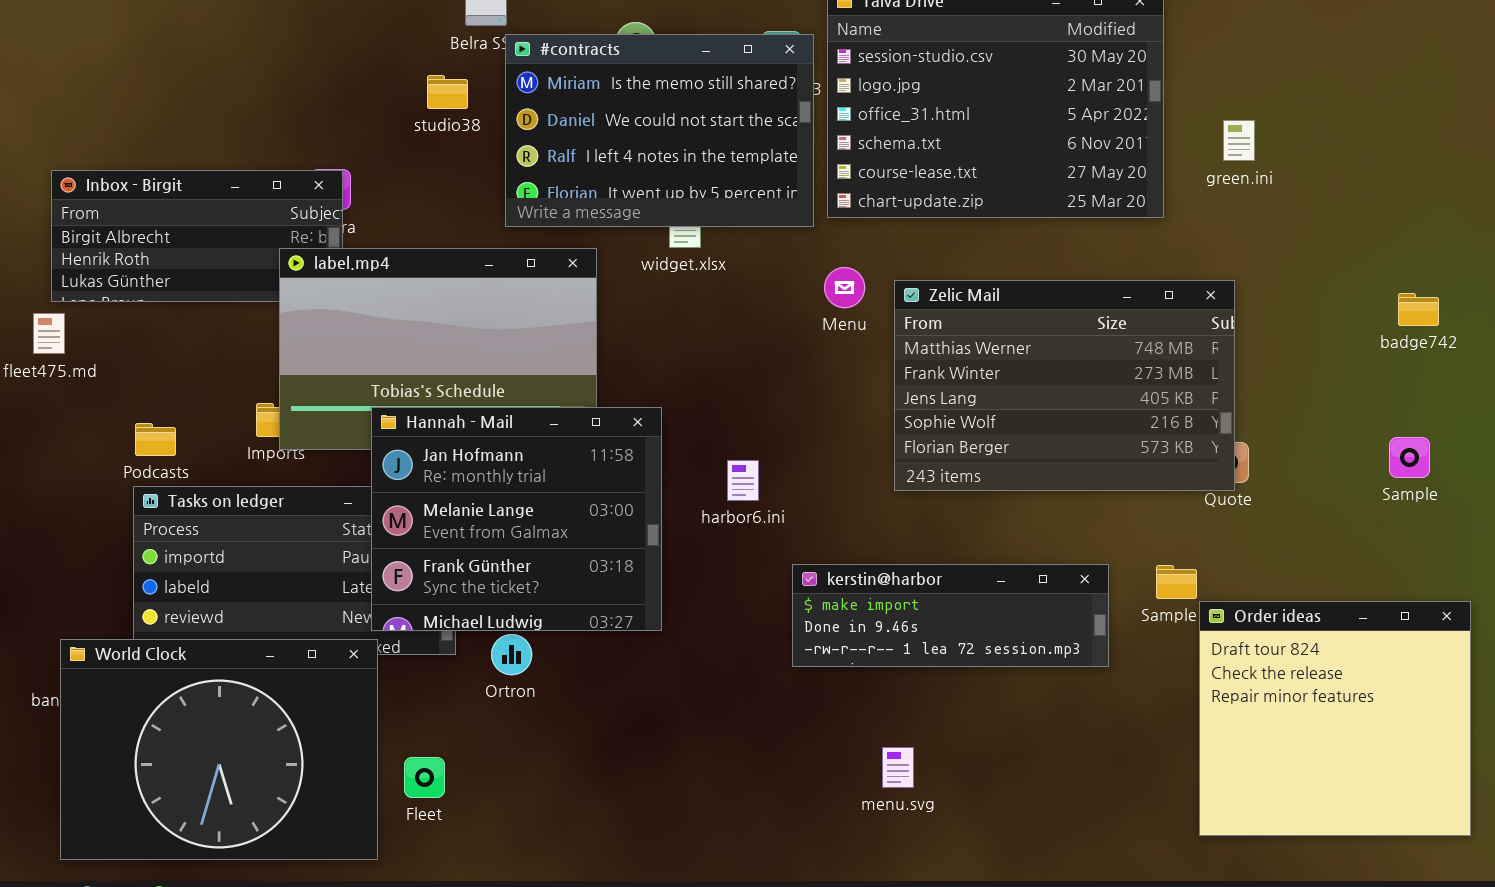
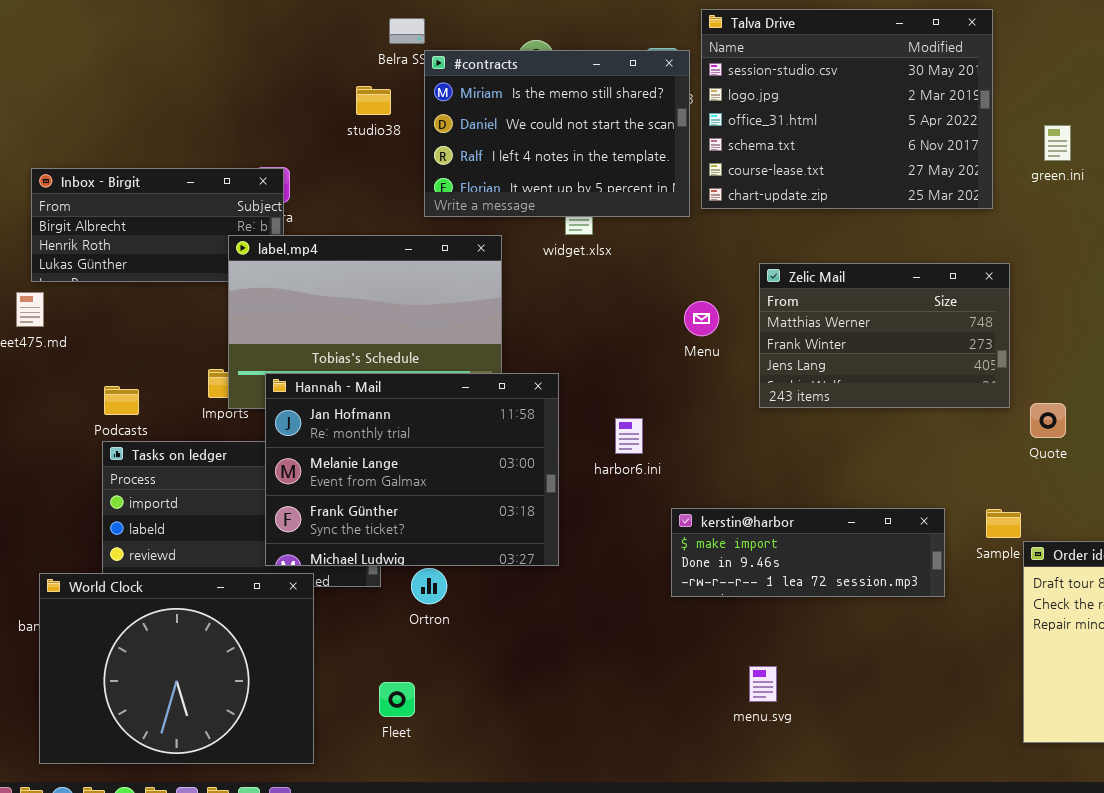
Menu: [824,267,865,308] -> [684,301,719,336], moved
Zelic Mail: [894,280,1235,491] -> [759,263,1010,408], resized
Hannah - Mail: [371,407,662,631] -> [265,373,559,566], resized
Fleet: [404,757,445,798] -> [379,682,415,717], moved

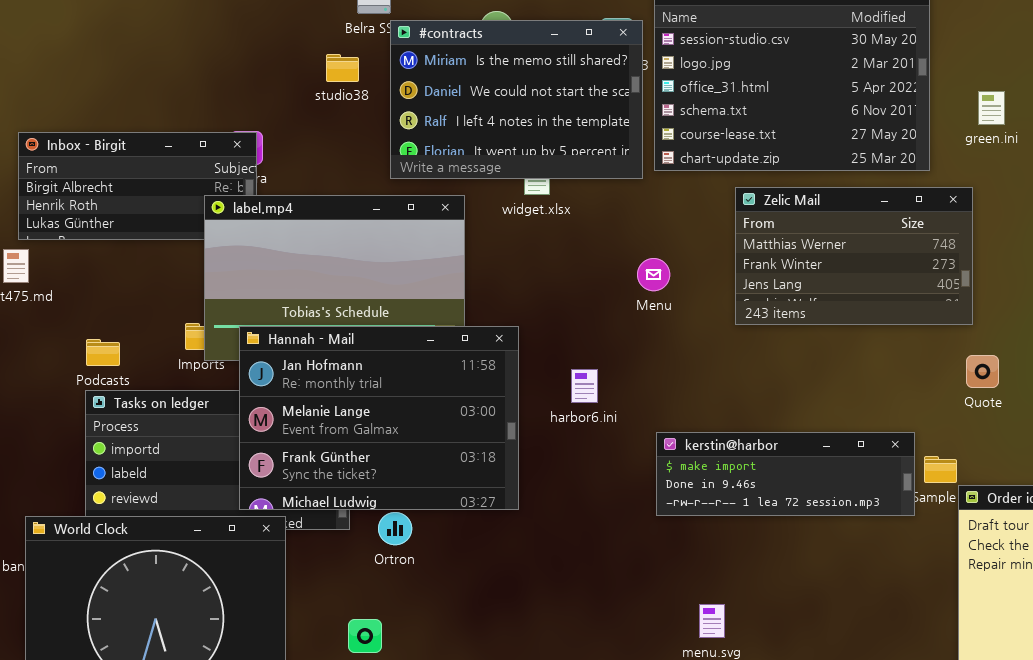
Zelic Mail: [759,263,1010,408] -> [735,187,973,325], moved
kerstin@harbor: [671,508,945,597] -> [656,432,915,516], moved

